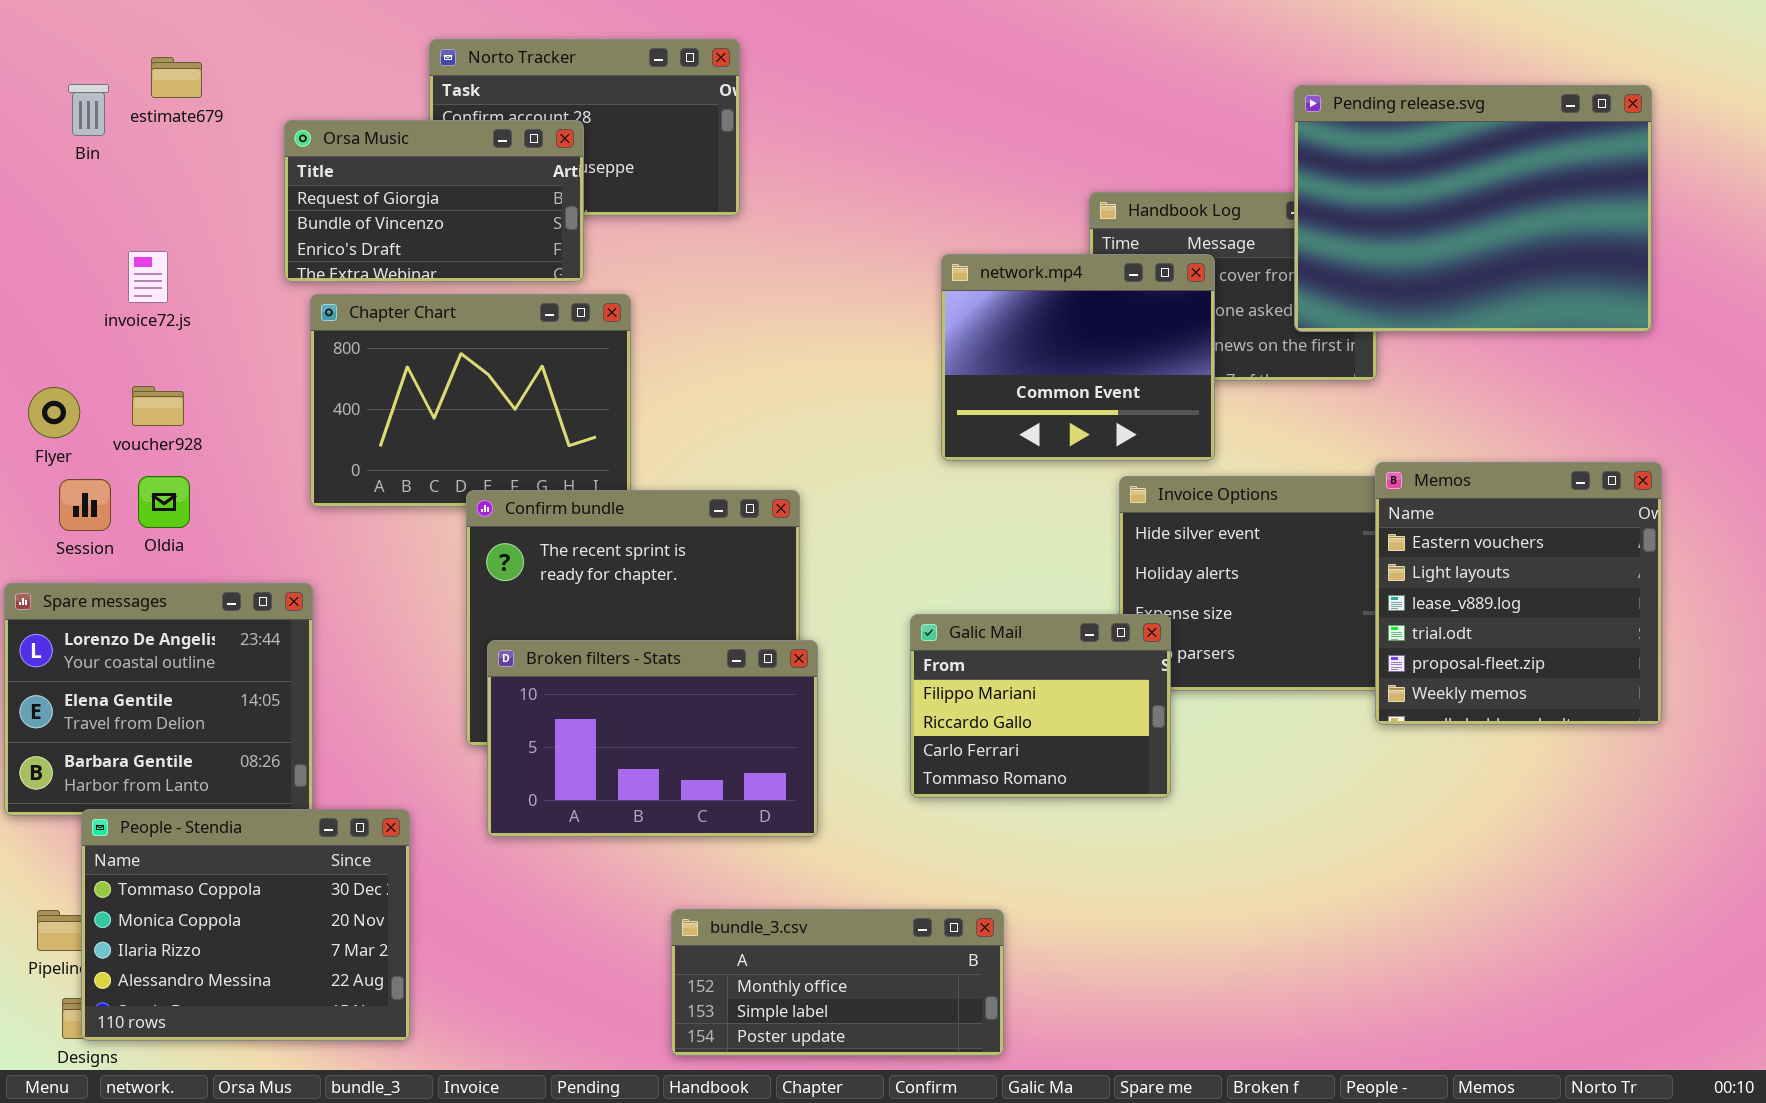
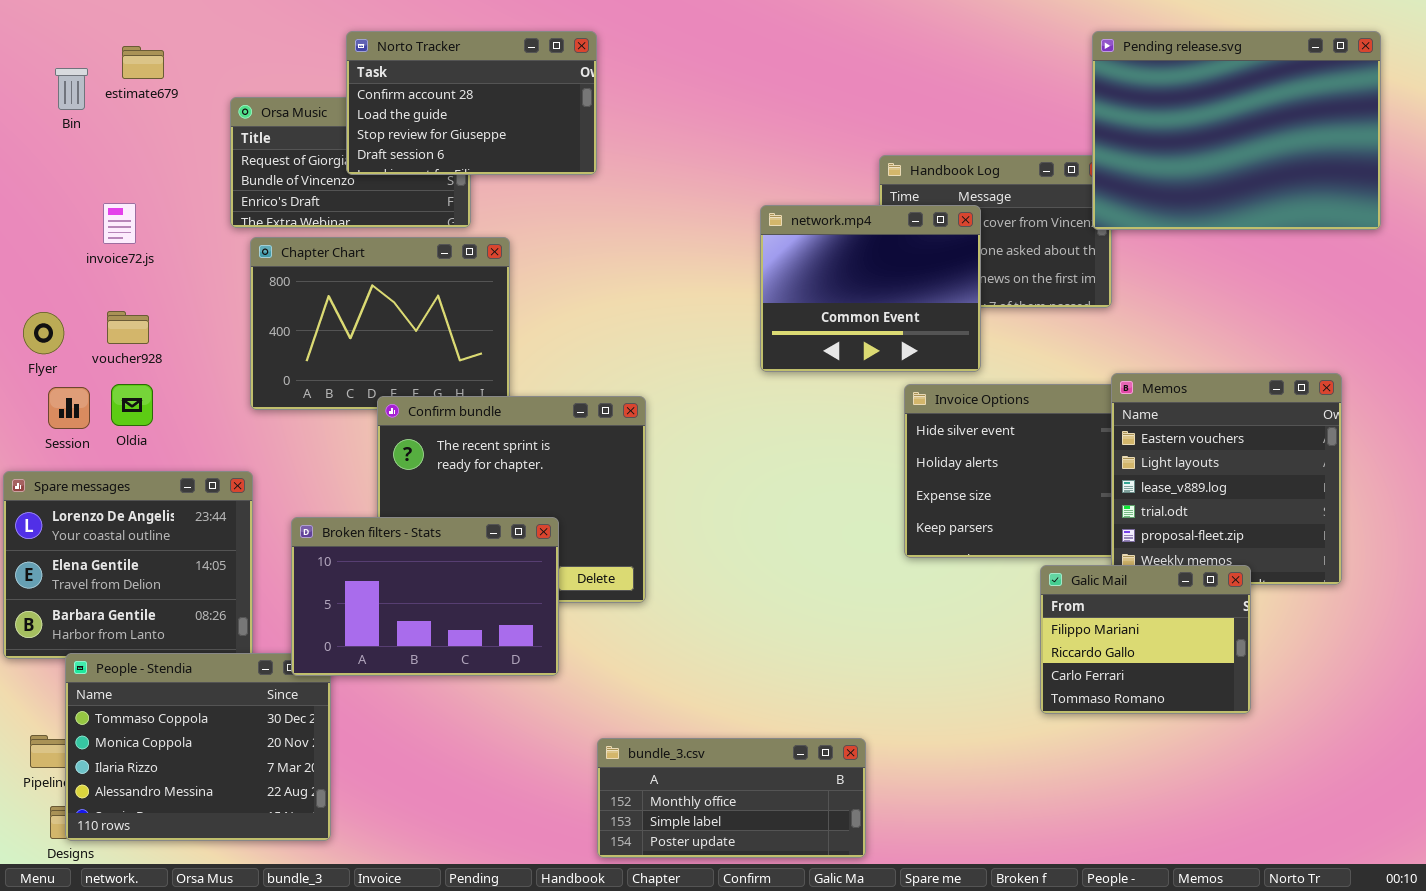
Norto Tracker: [429,39,740,216] -> [346,31,597,175], raised
Pending release.svg: [1294,85,1652,332] -> [1092,31,1381,230], moved
Galic Mail: [910,614,1171,798] -> [1040,565,1251,714], moved
Broken filters - Stats: [487,640,818,837] -> [291,517,559,676], moved
bundle_3.csv: [671,909,1004,1056] -> [597,738,866,858], moved

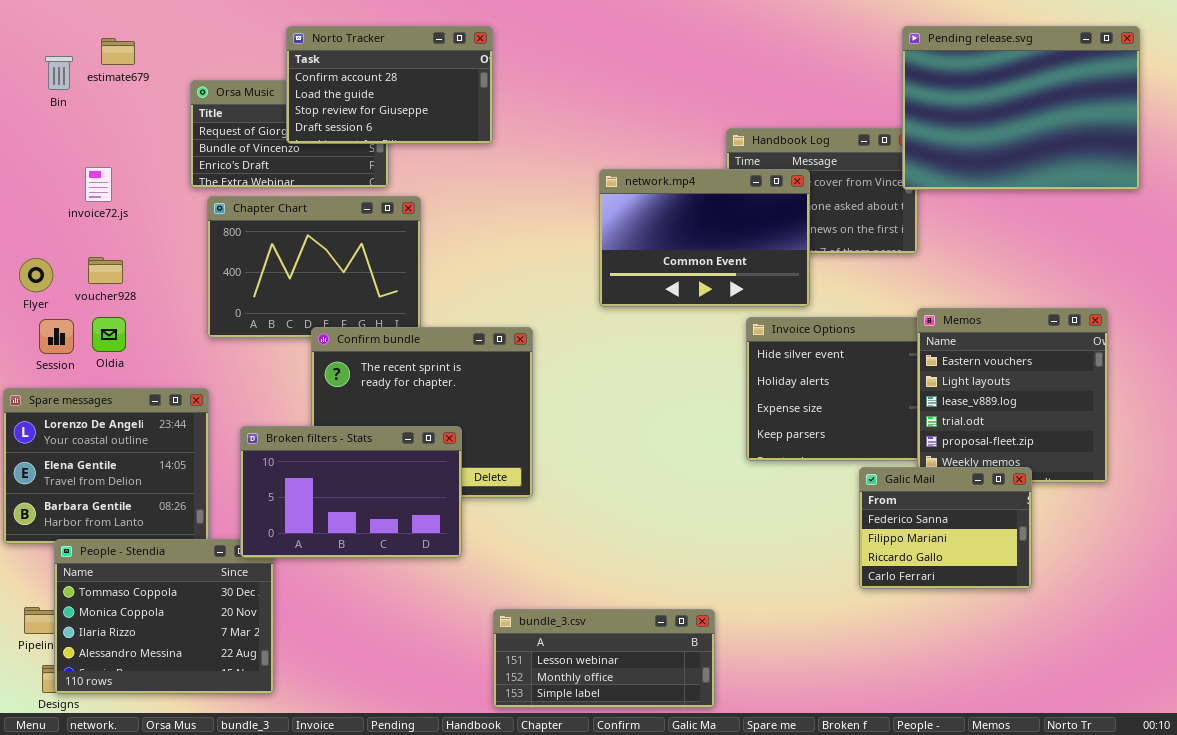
network.mp4: [760,205,981,372] -> [599,169,810,307], resized
Galic Mail: [1040,565,1251,714] -> [859,467,1032,589], scrolled up 1 row
bundle_3.csv: [597,738,866,858] -> [493,609,715,708], scrolled up 1 row

